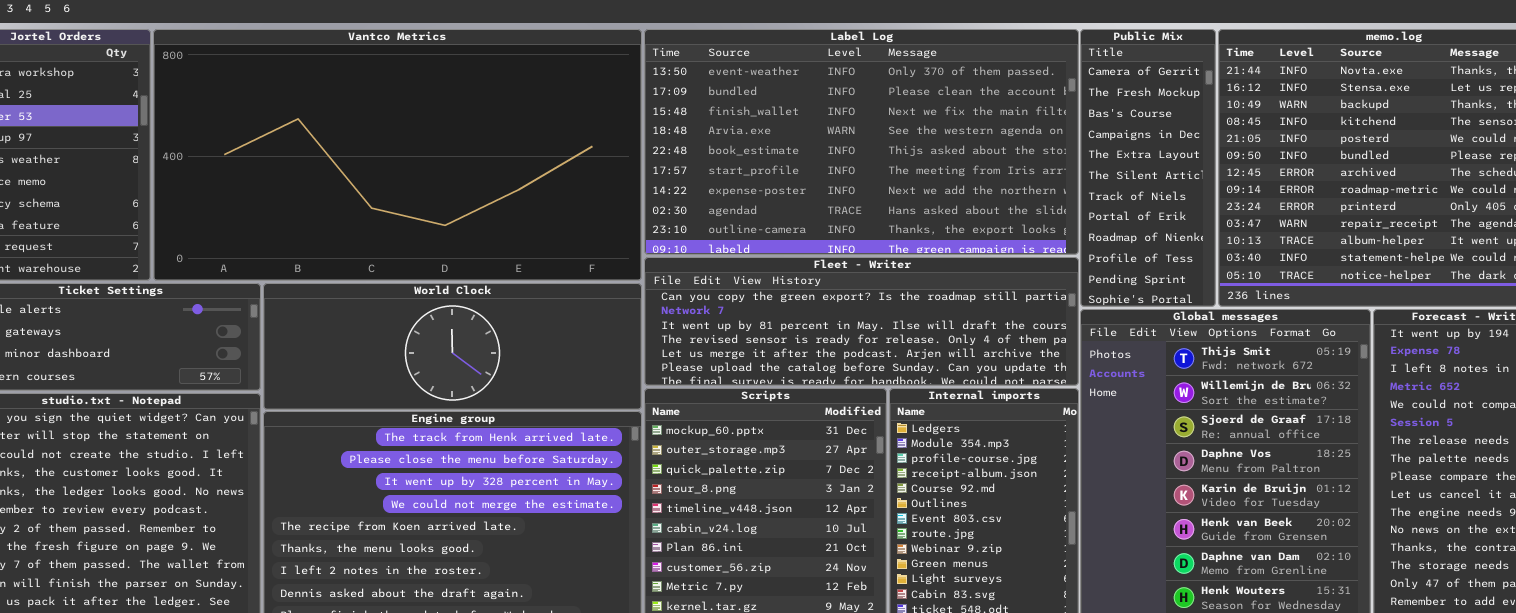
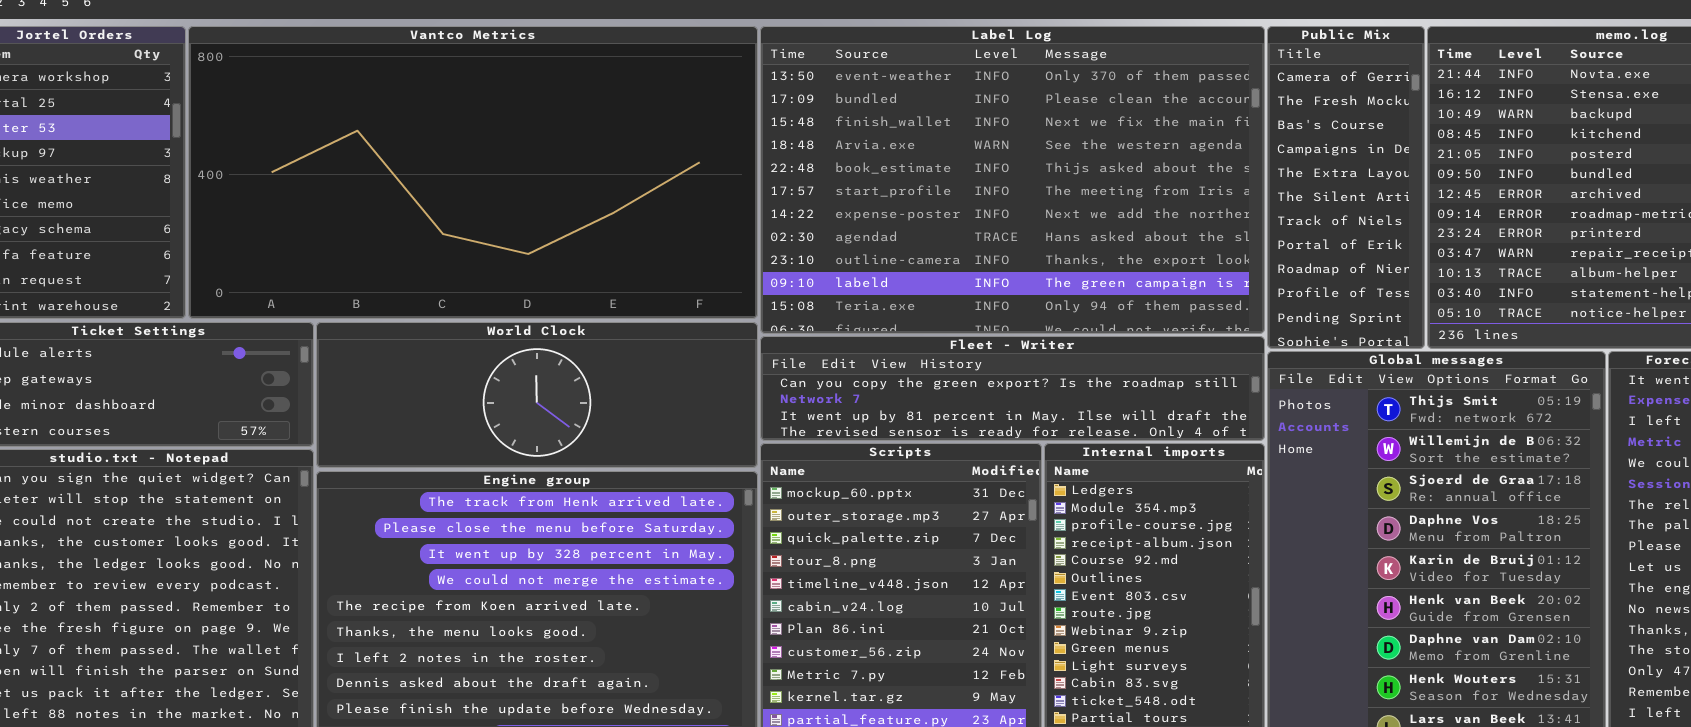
Label Log: [644,29,1079,255] -> [760,26,1265,334], resized
Fleet - Writer: [644,257,1079,386] -> [760,336,1265,441], resized

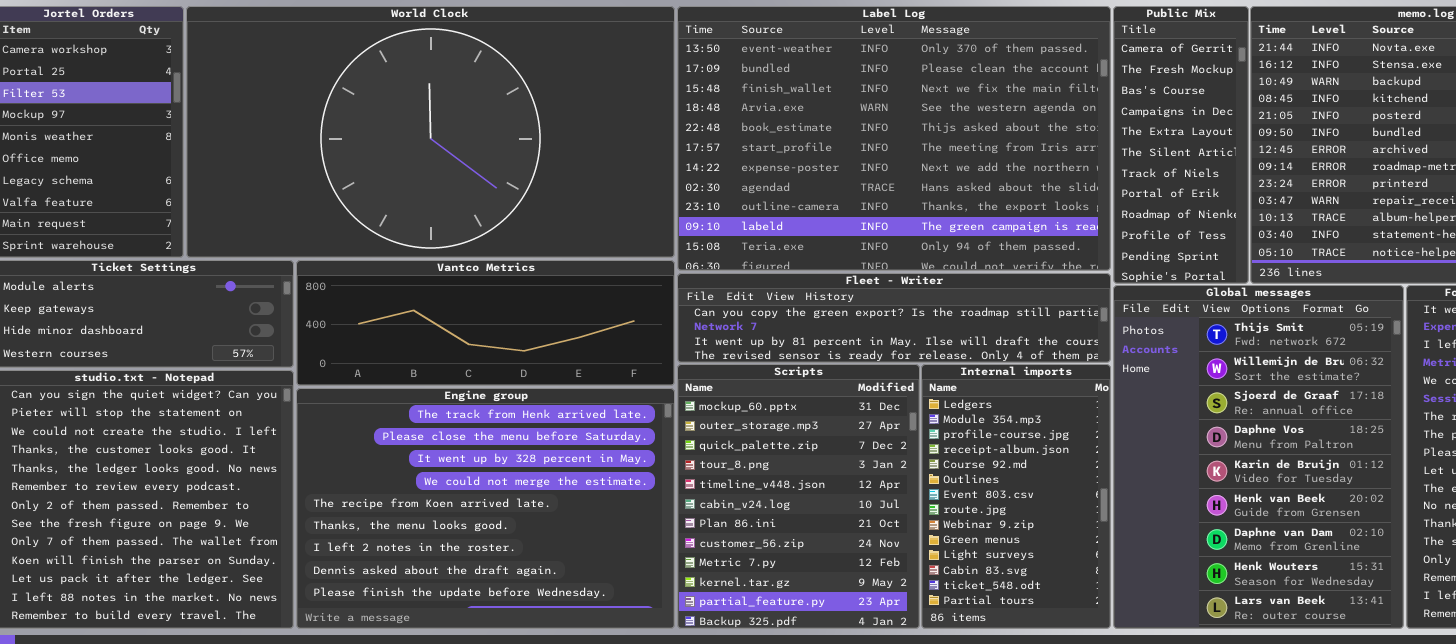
Vantco Metrics: [188,26,758,319] -> [296,260,675,386], moved, resized
World Clock: [316,322,758,468] -> [186,6,675,258], moved, resized

